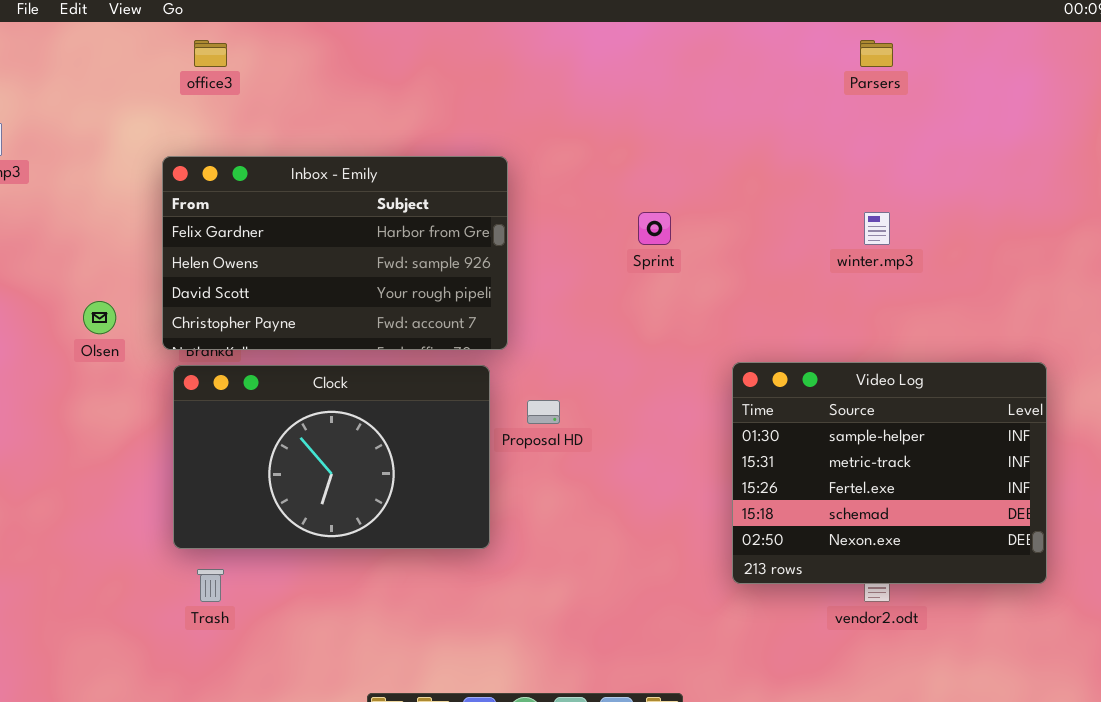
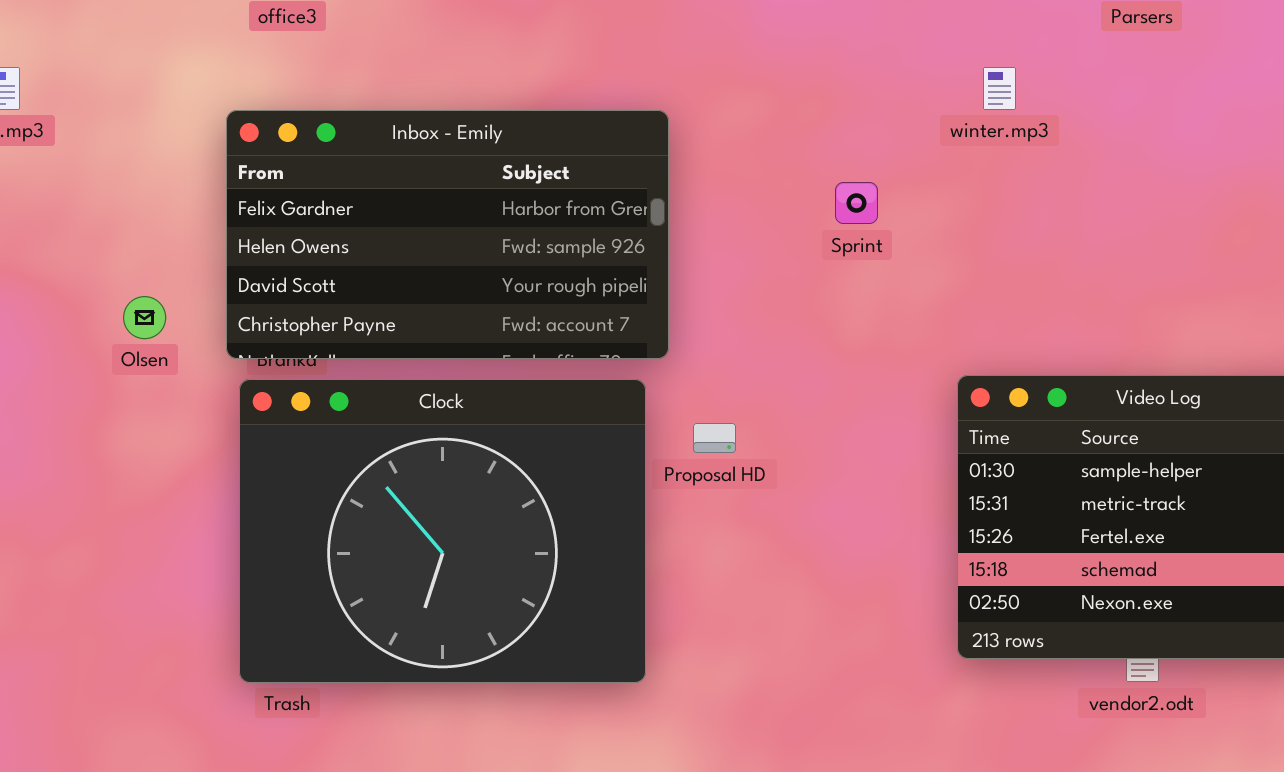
winter.mp3: [864,212,890,245] -> [983,67,1016,110], moved
Clock: [173,365,490,549] -> [239,379,646,683], resized

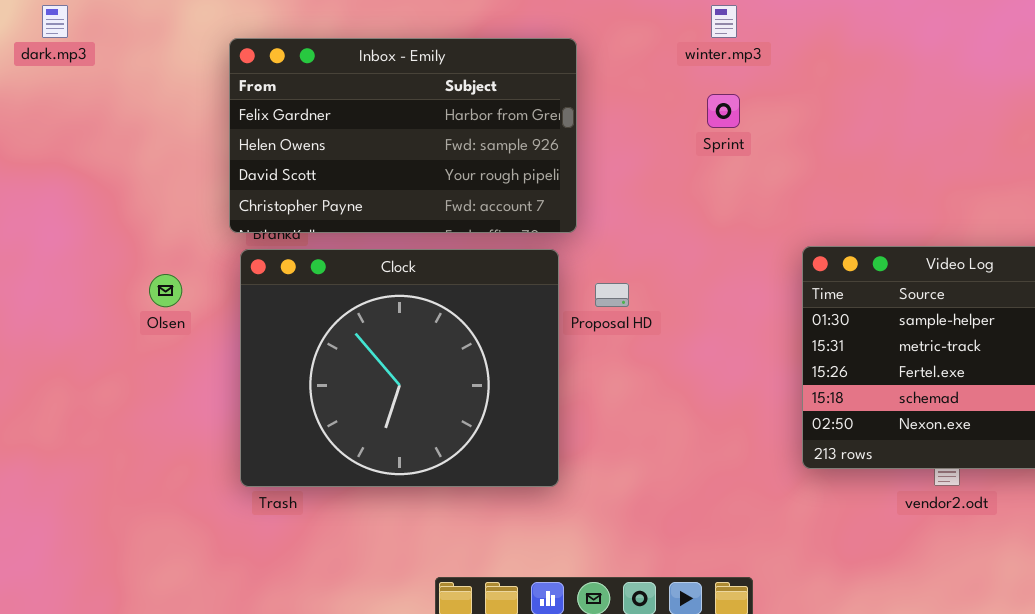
winter.mp3: [983,67,1016,110] -> [711,5,737,38], moved
Olsen: [123,296,166,339] -> [149,274,182,307], moved

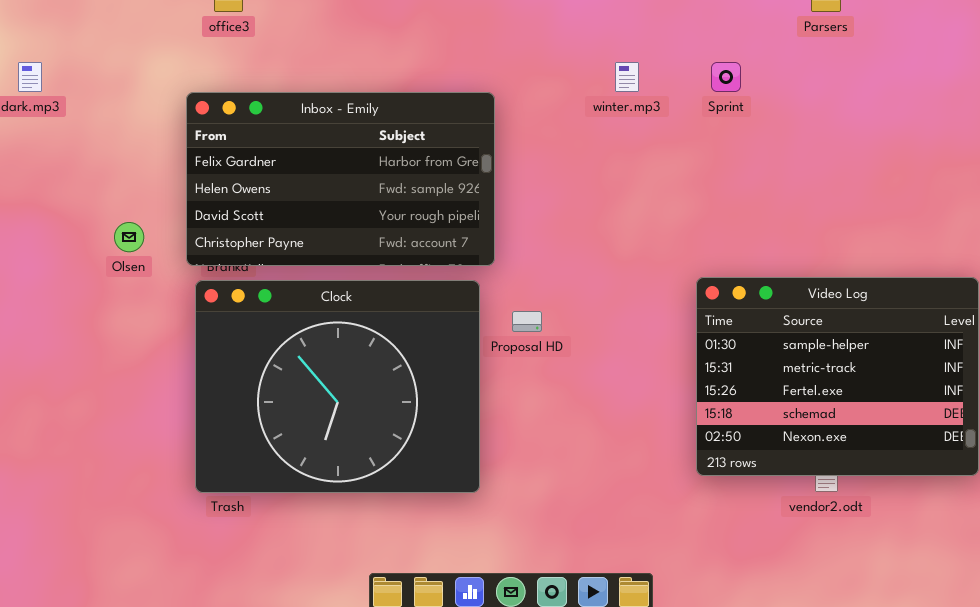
Sprint: [707,94,740,128] -> [711,62,741,92], moved
Olsen: [149,274,182,307] -> [114,222,144,252], moved

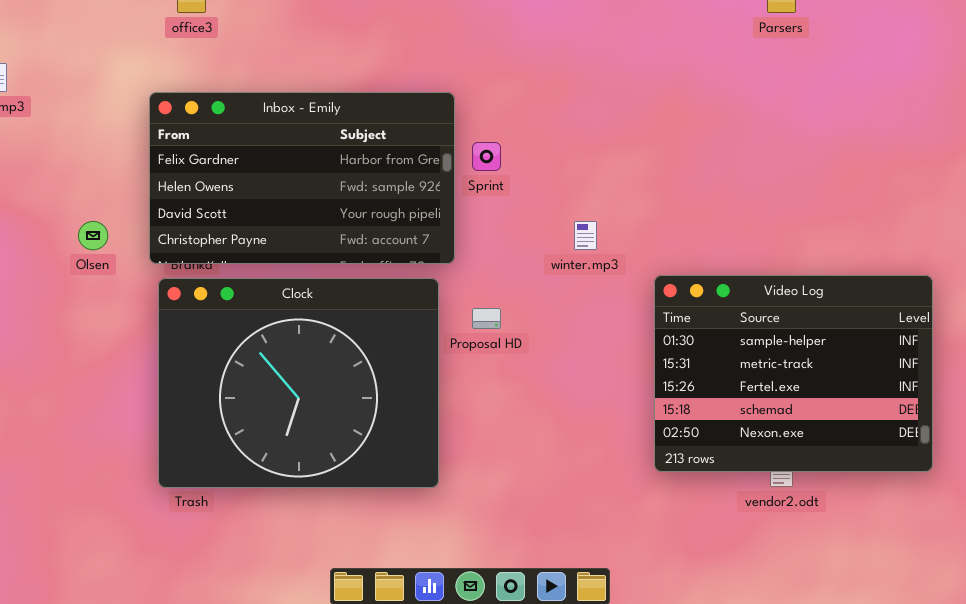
winter.mp3: [615,62,639,92] -> [574,221,597,250], moved
Sprint: [711,62,741,92] -> [472,142,501,171], moved

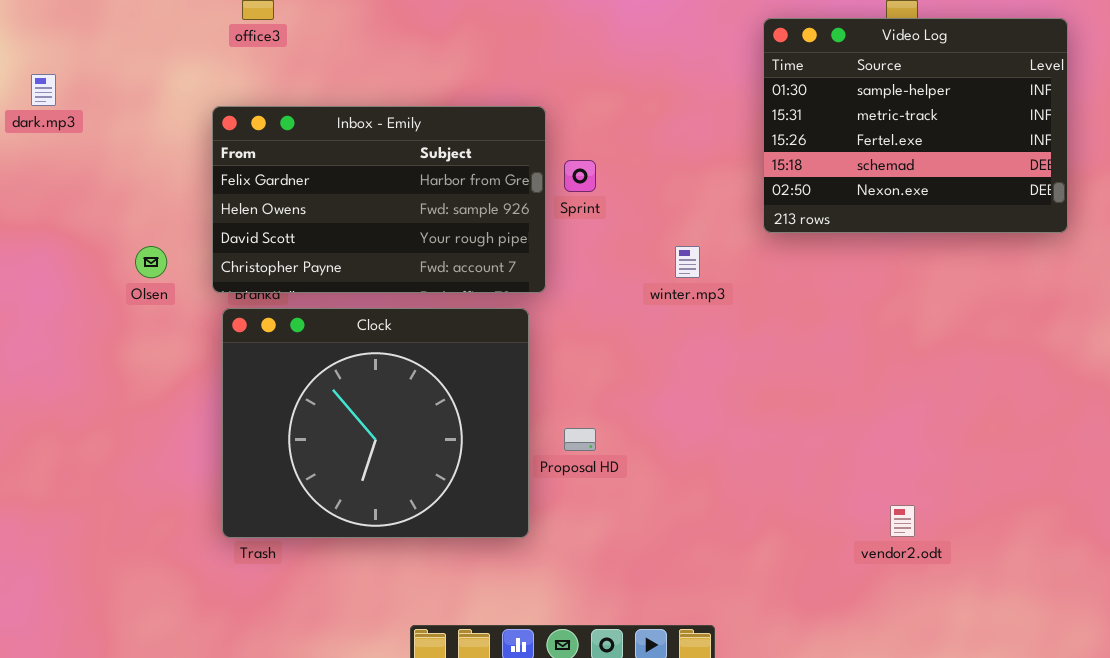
Video Log: [654,275,933,472] -> [763,18,1068,233], moved
Proposal HD: [472,308,501,329] -> [564,428,596,451], moved

